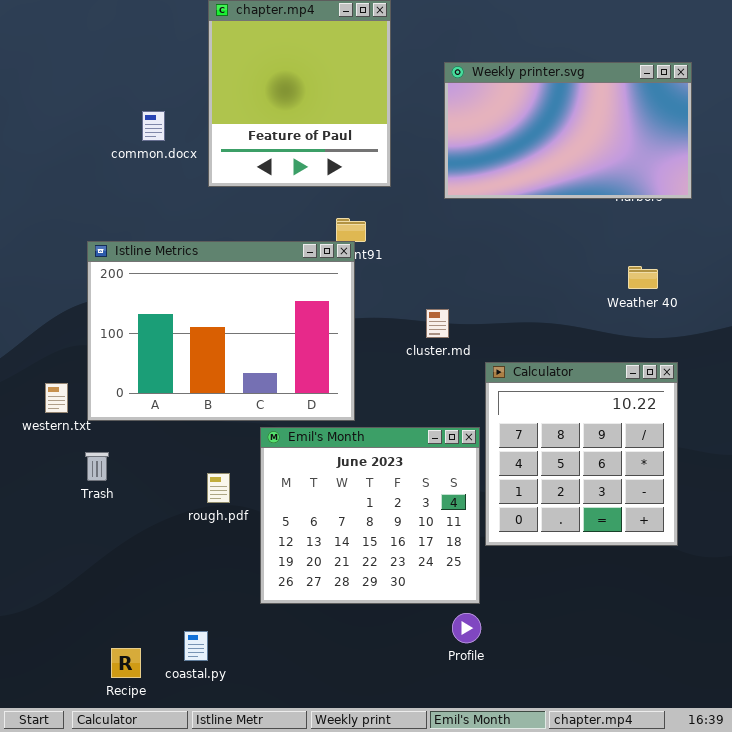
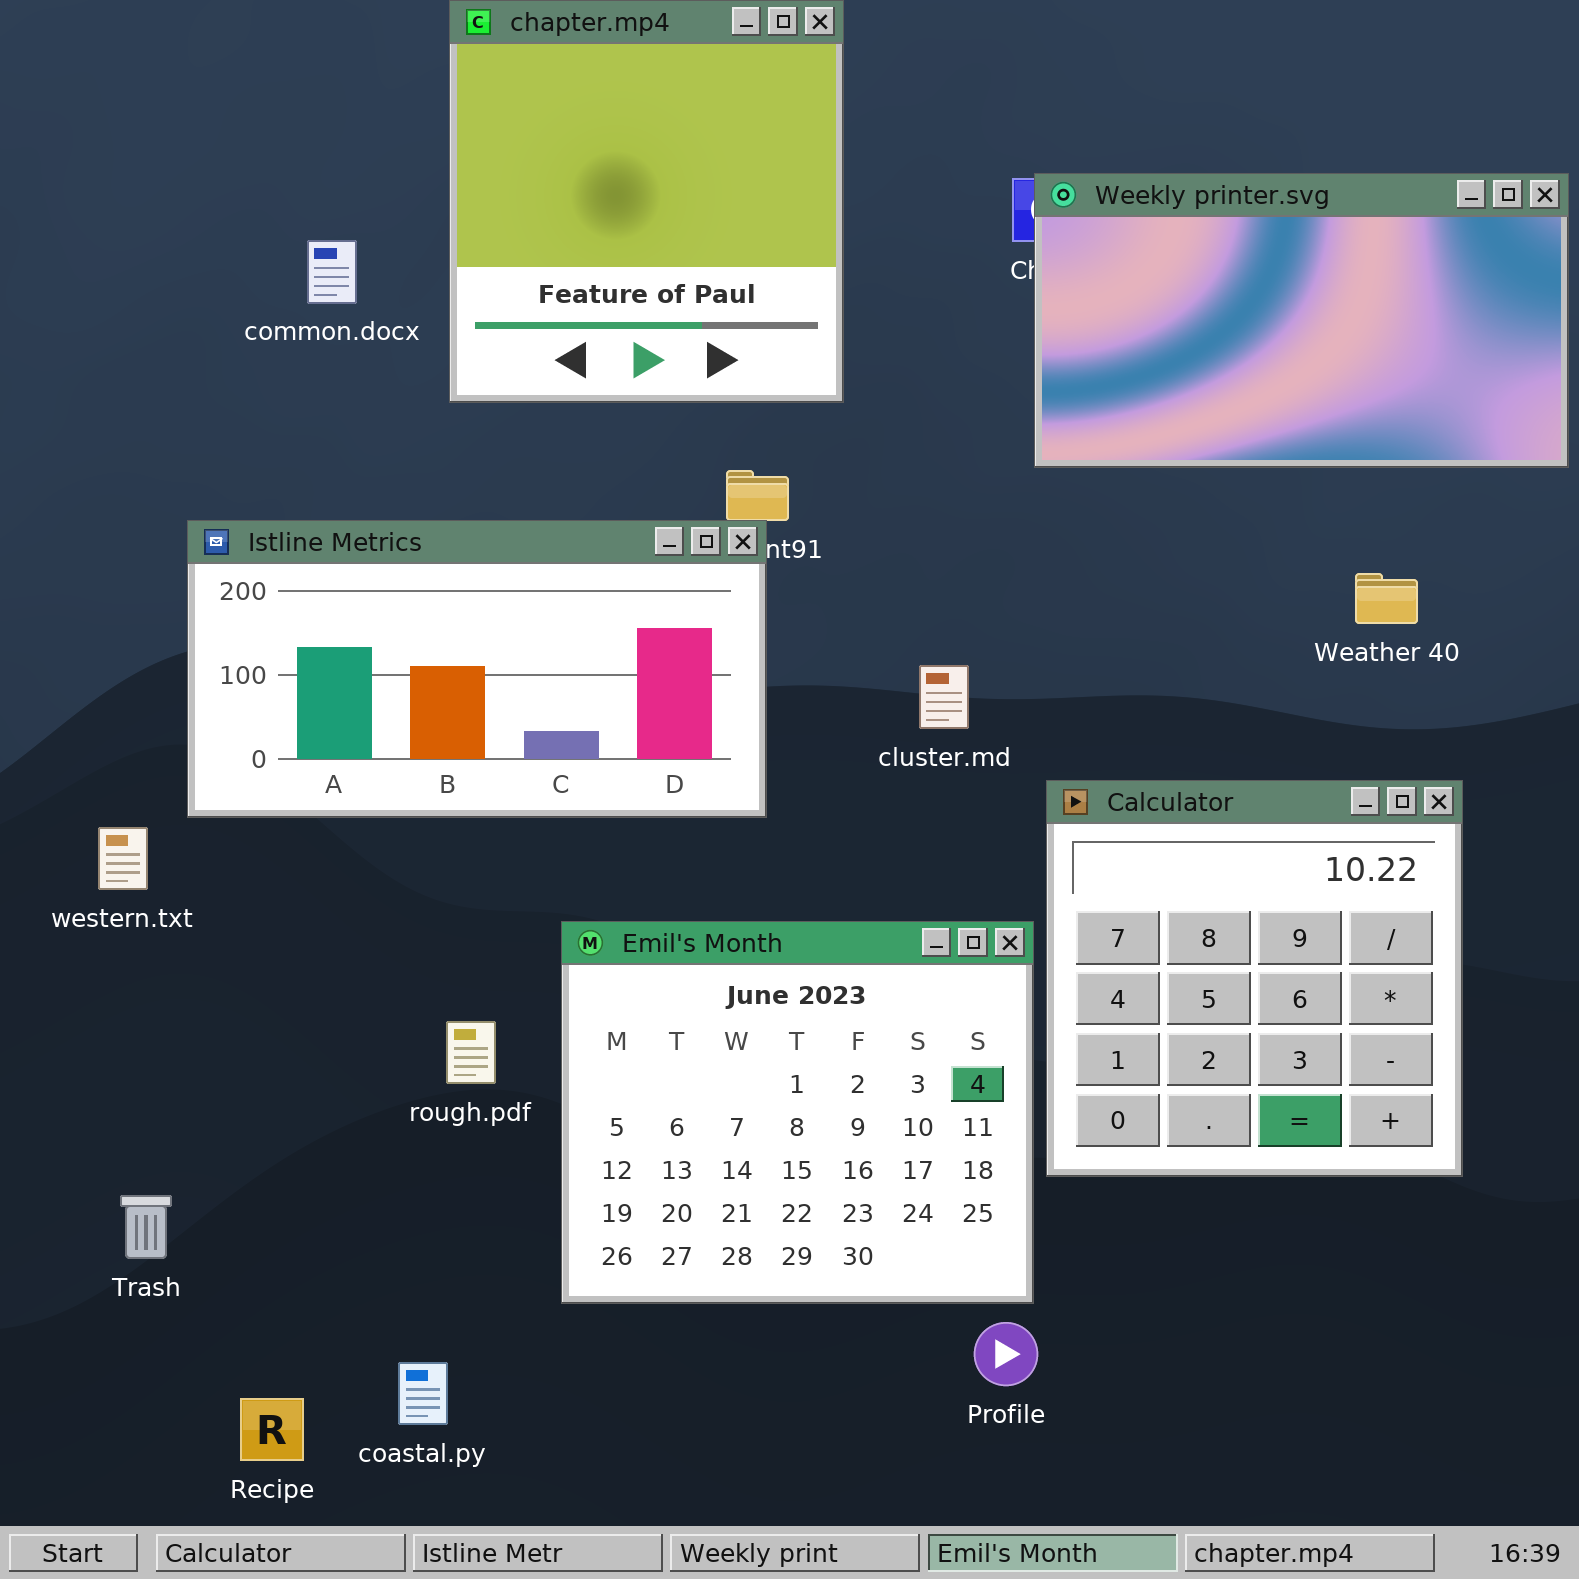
Weekly printer.svg: [444,62,692,199] -> [1034,173,1569,468], moved
Istline Metrics: [87,241,355,421] -> [187,520,767,818], resized
Trash: [85,452,109,481] -> [120,1195,172,1259], moved

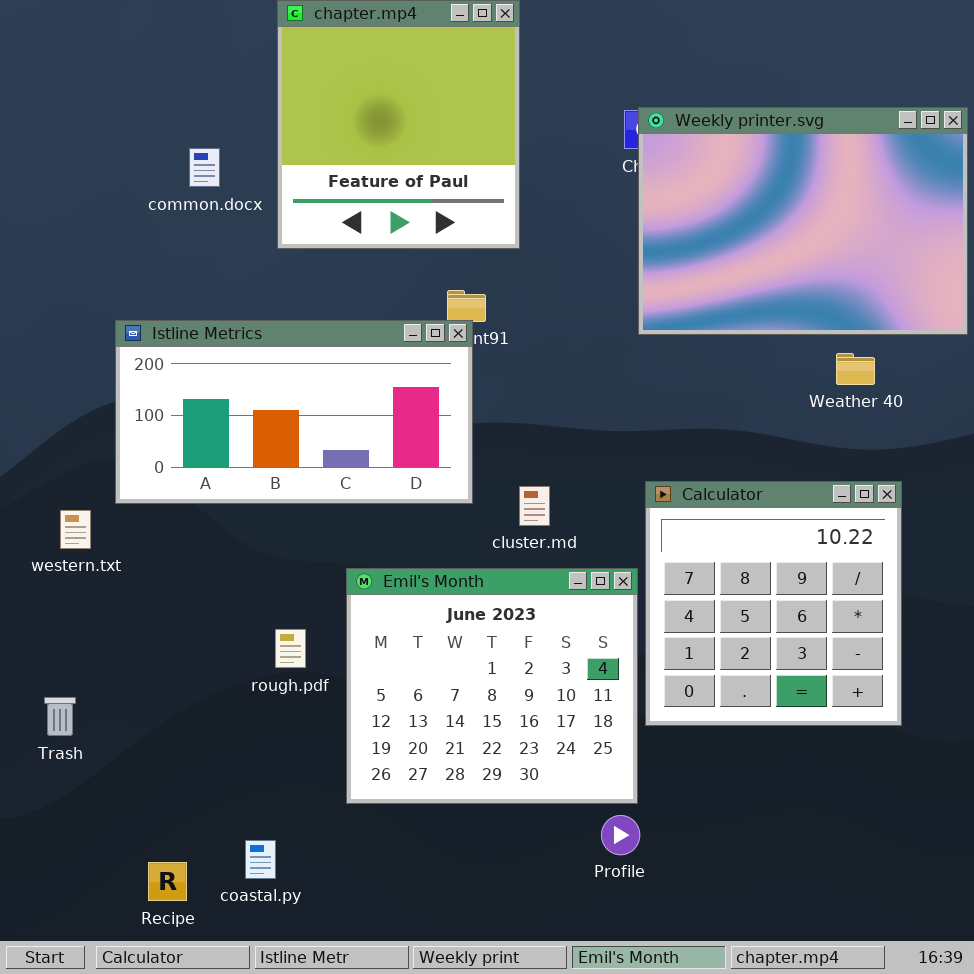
Weekly printer.svg: [1034,173,1569,468] -> [638,107,968,335], resized
cluster.md: [919,665,969,729] -> [519,486,550,526], moved
Trash: [120,1195,172,1259] -> [44,697,76,736], moved

